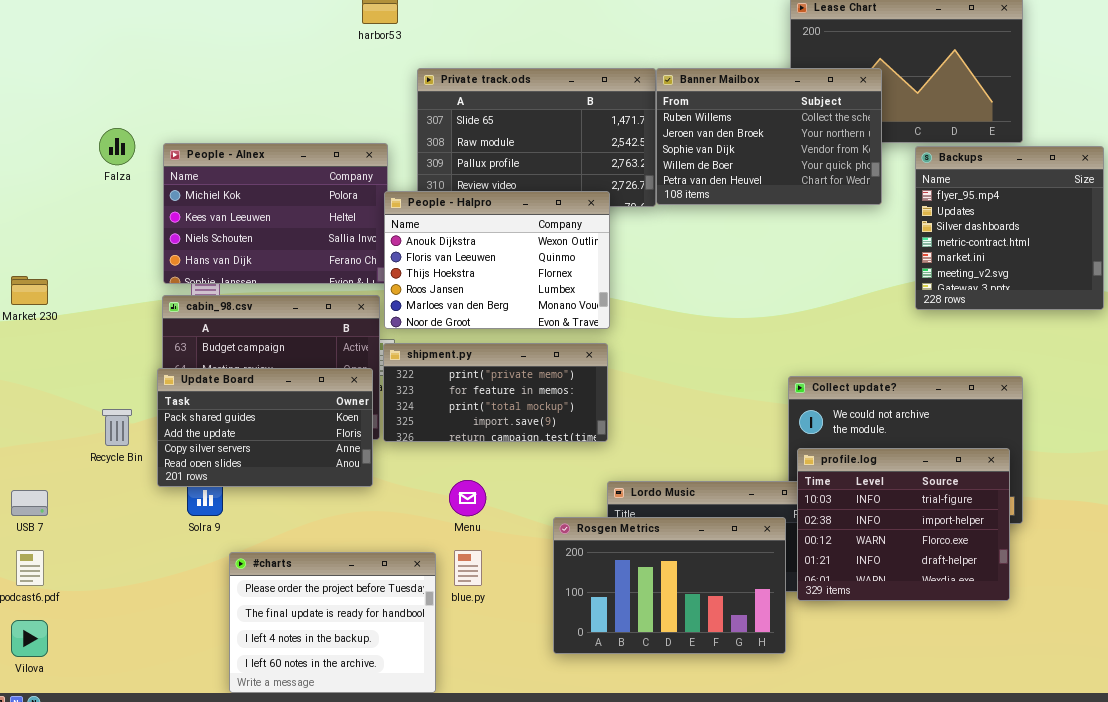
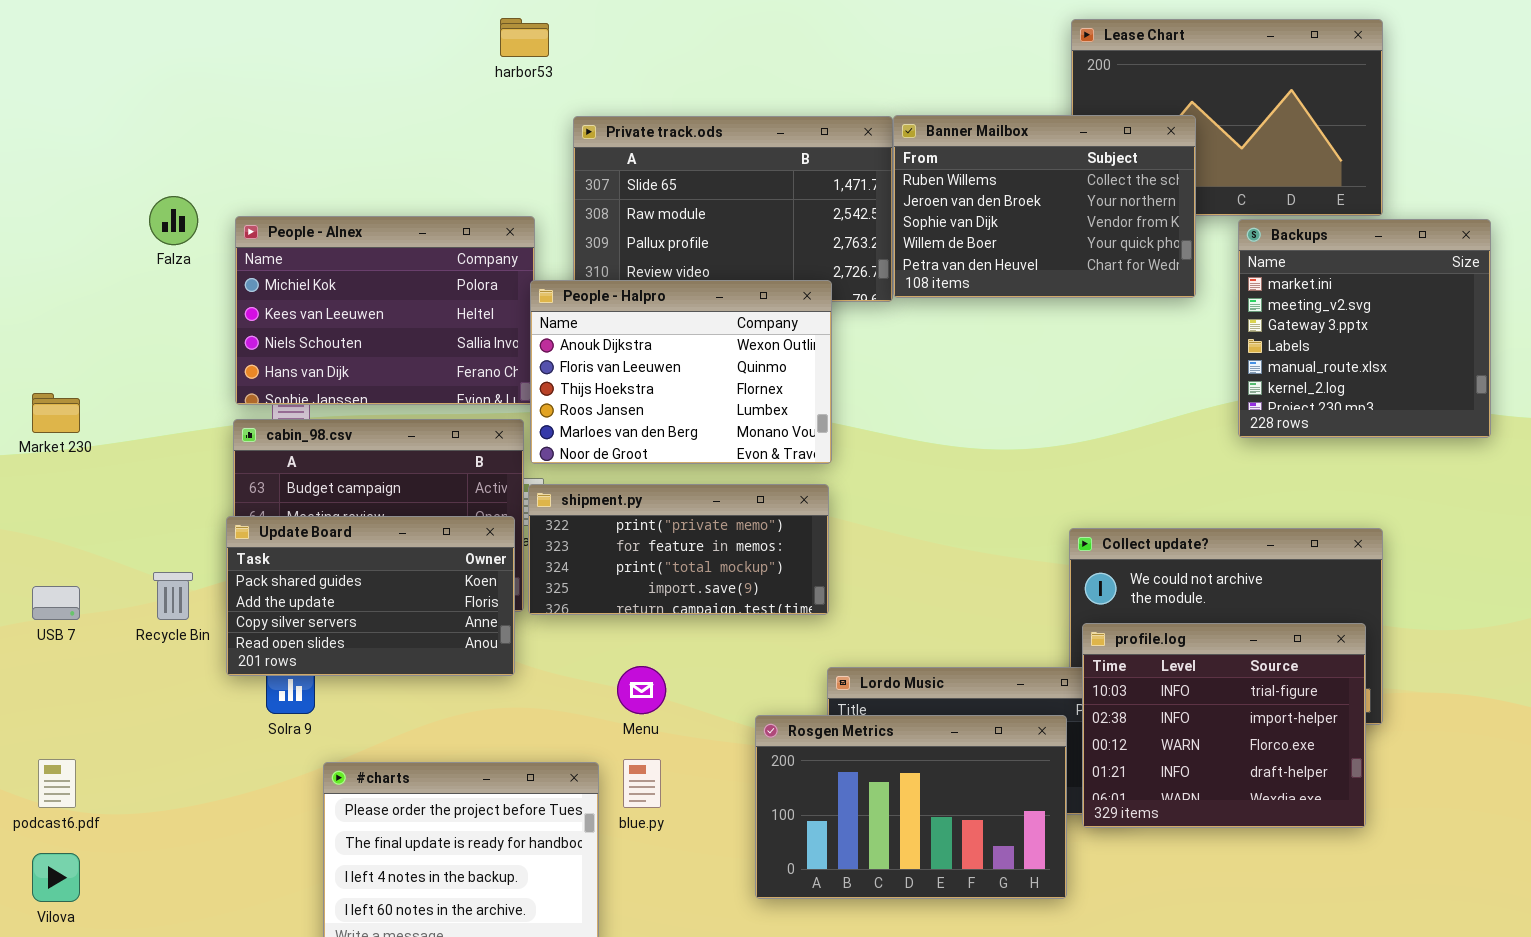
Backups: [915,146,1104,310] -> [1238,219,1491,438], scrolled down 4 rows
USB 7: [11,490,48,516] -> [32,586,80,620], moved

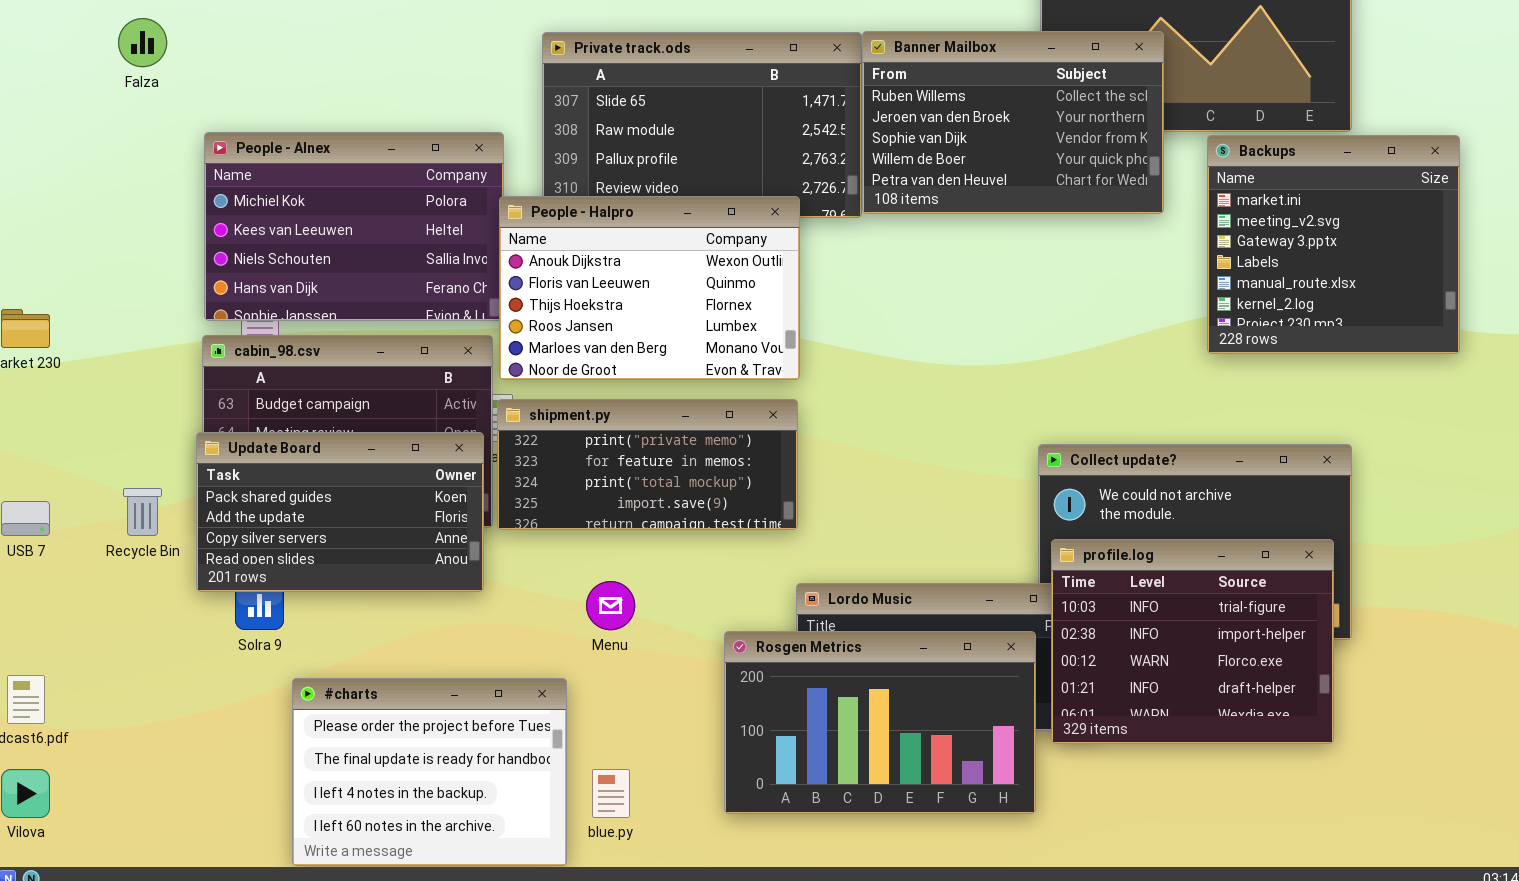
Falza: [149,196,198,245] -> [118,18,167,67], moved
blue.py: [623,759,661,808] -> [592,769,630,818], moved

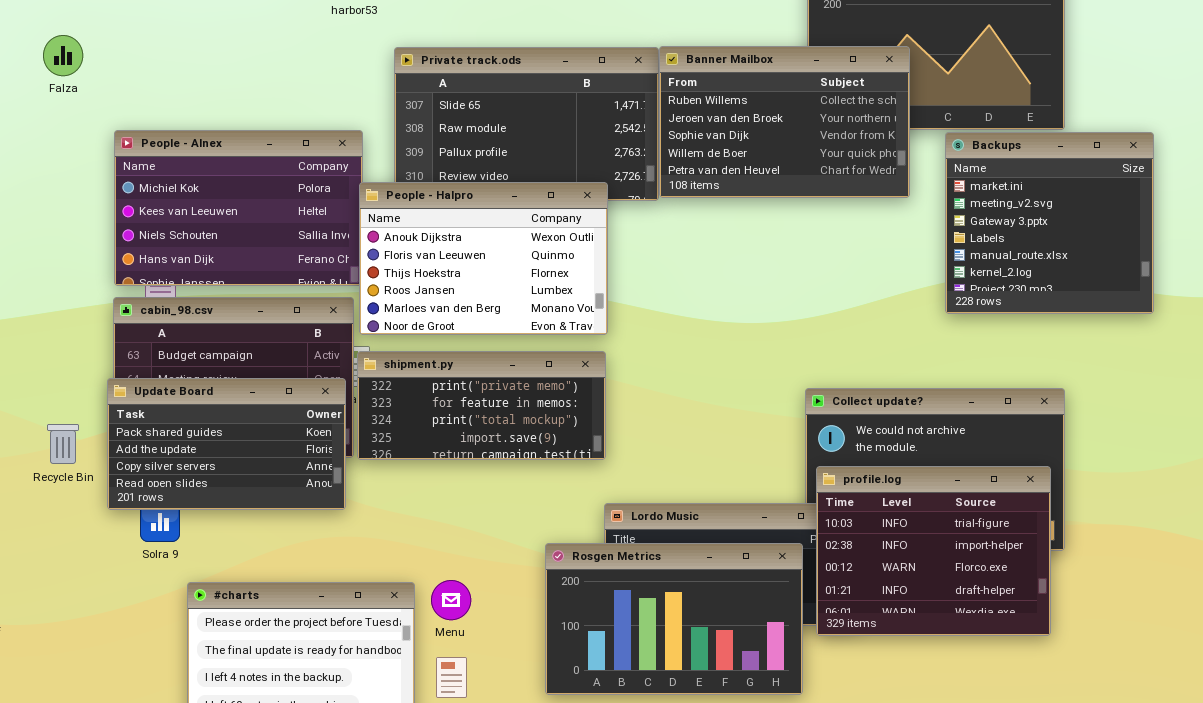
Menu: [586,581,635,630] -> [431,580,471,620], moved

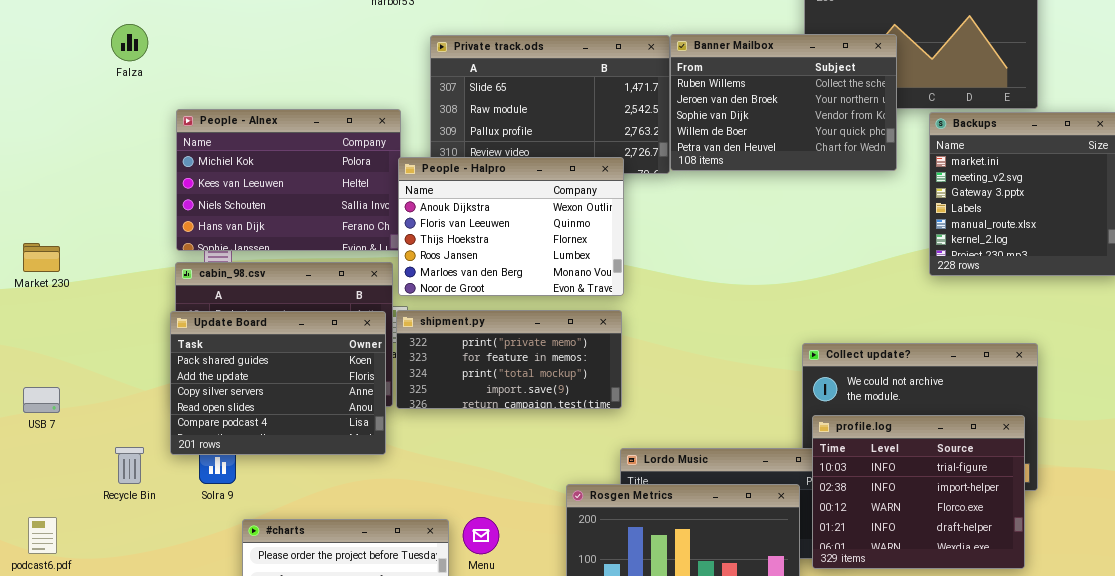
Update Board: [107,378,346,510] -> [170,311,386,455], resized
Recycle Bin: [47,424,79,464] -> [115,447,144,484], moved

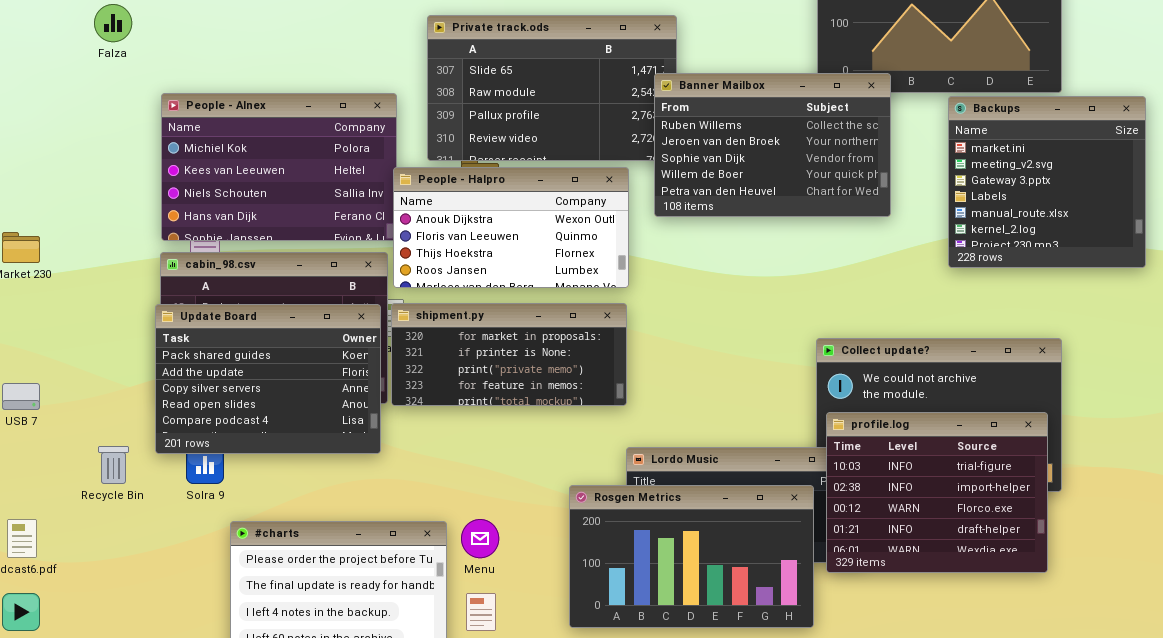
Banner Mailbox: [670,34,897,171] -> [654,73,891,217], moved
People - Halpro: [398,157,624,296] -> [393,167,629,288], resized
shipment.py: [396,310,622,409] -> [391,303,627,406], scrolled up 2 rows

